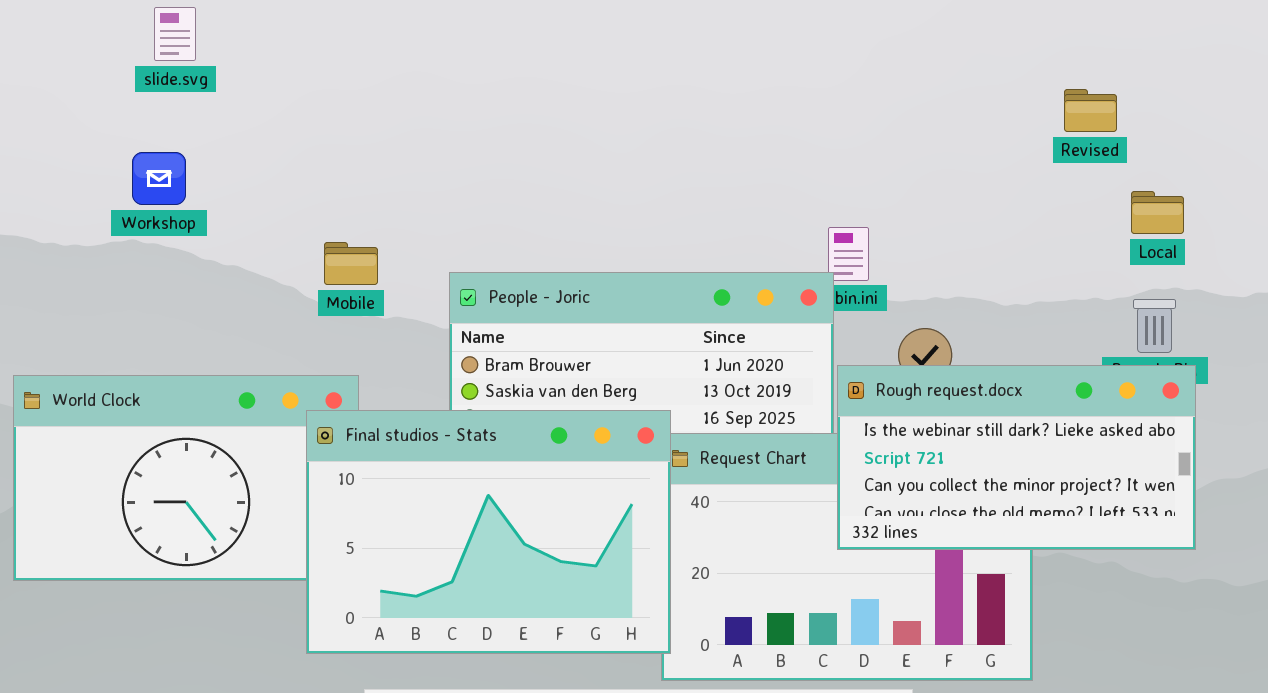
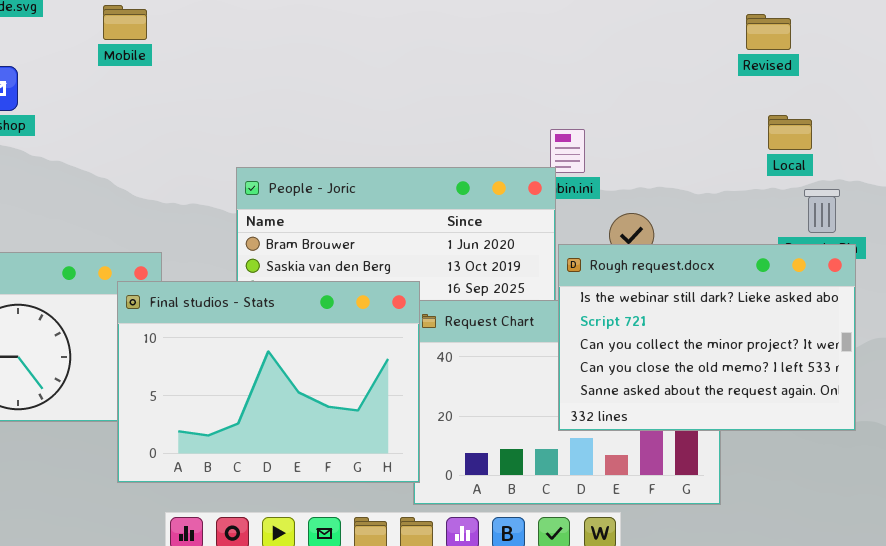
Local: [1131,191,1184,234] -> [768,115,812,150], moved
Mobile: [324,242,378,285] -> [103,5,147,40], moved
Rough request.docx: [837,365,1196,550] -> [558,244,856,431], resized

